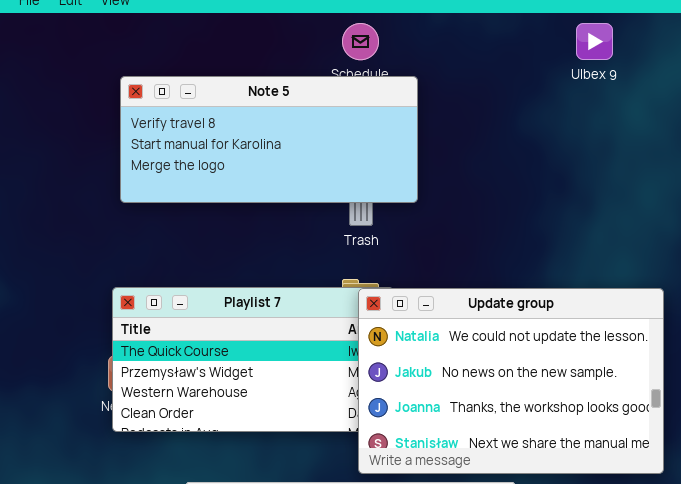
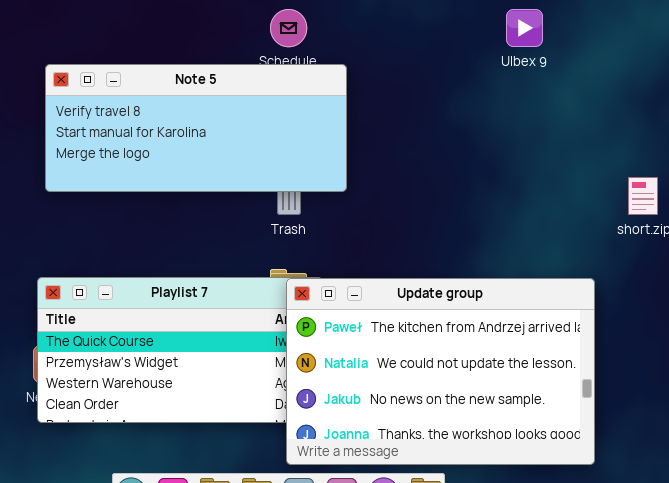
Update group: [358,288,664,474] -> [286,278,595,465], scrolled up 1 row

